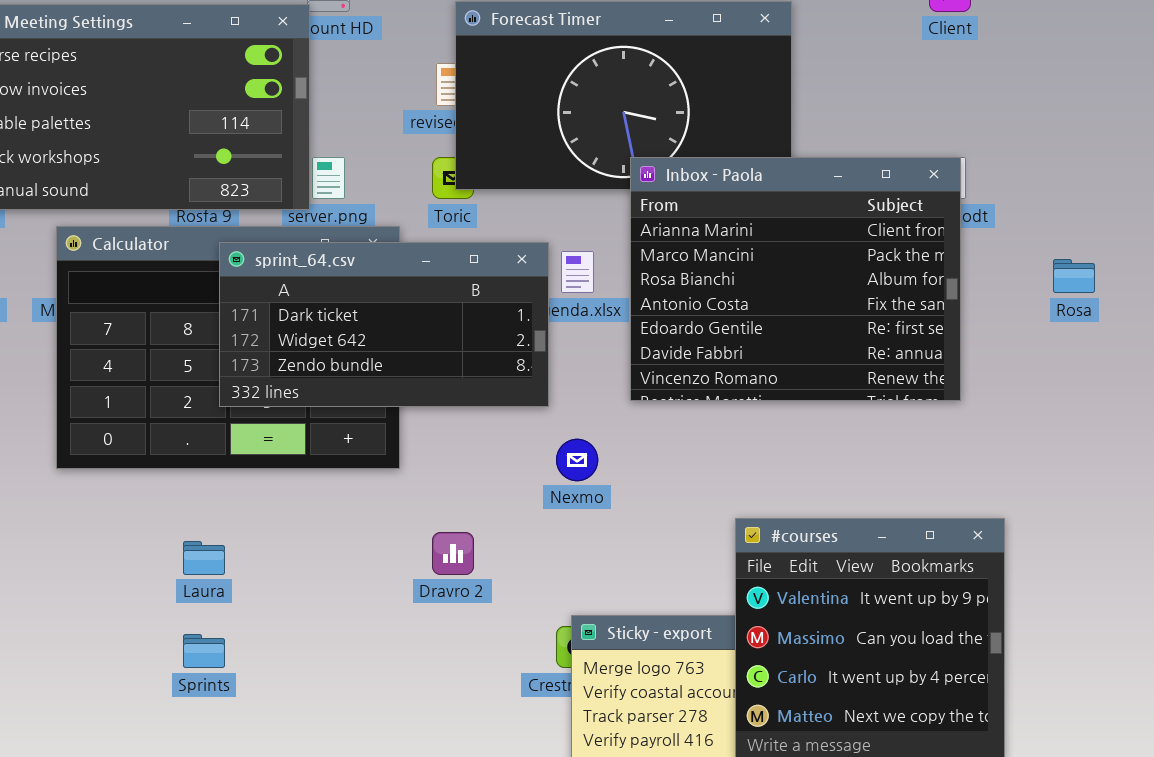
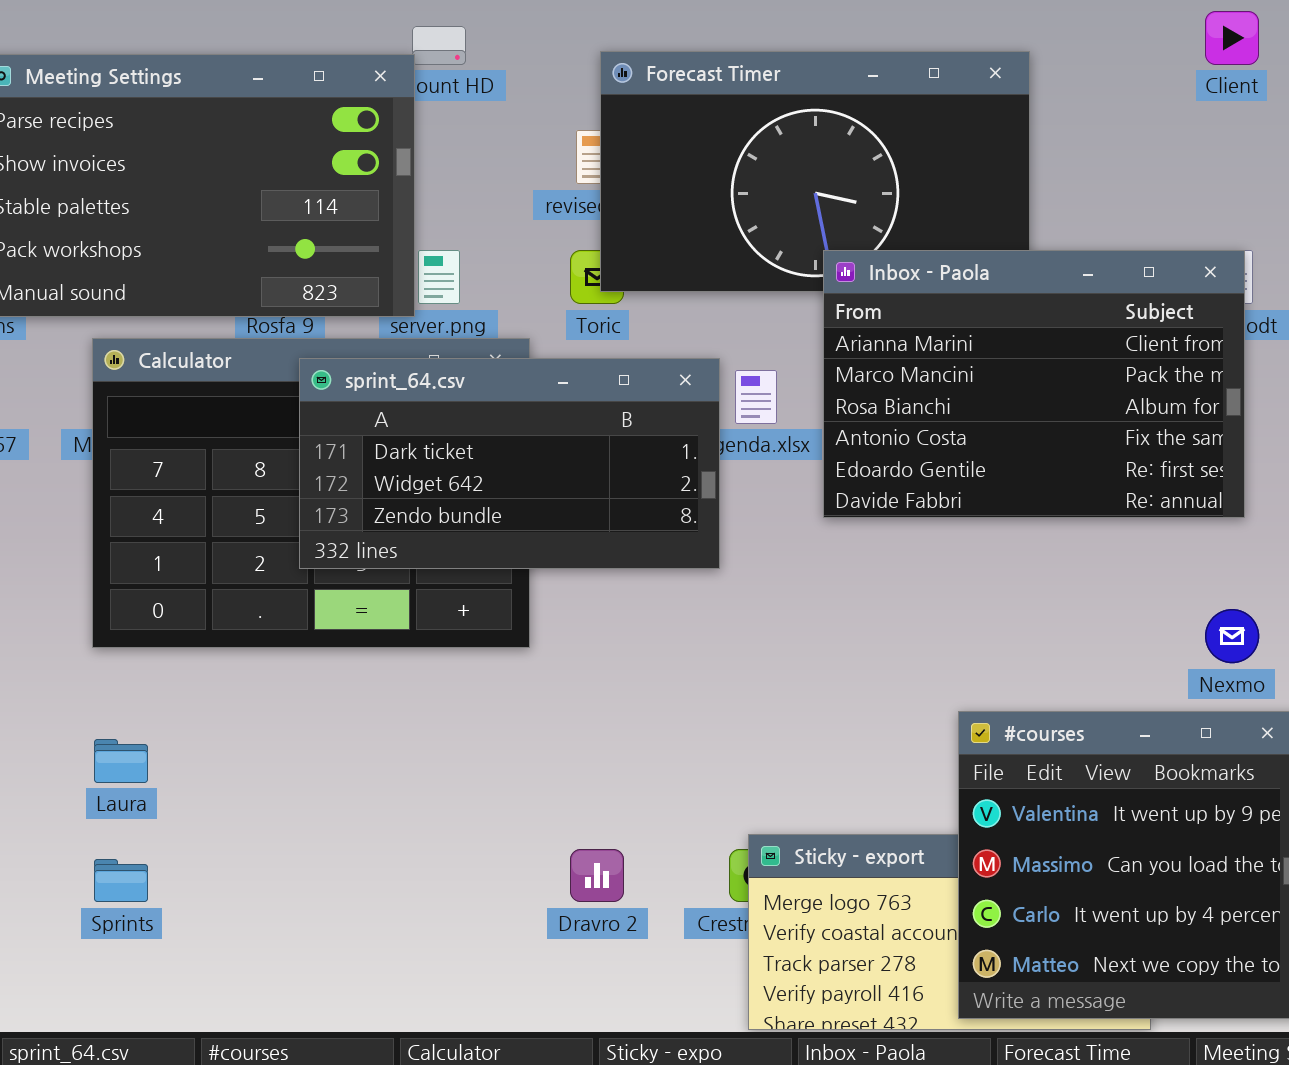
Inbox - Paola: [630,157,961,401] -> [823,250,1245,518], resized
Nexmo: [556,439,598,481] -> [1205,609,1259,663], moved
Dravro 2: [432,532,474,575] -> [570,849,624,902], moved
Laura: [183,541,225,575] -> [94,739,148,783], moved
Sprints: [183,634,225,668] -> [94,859,148,902], moved

